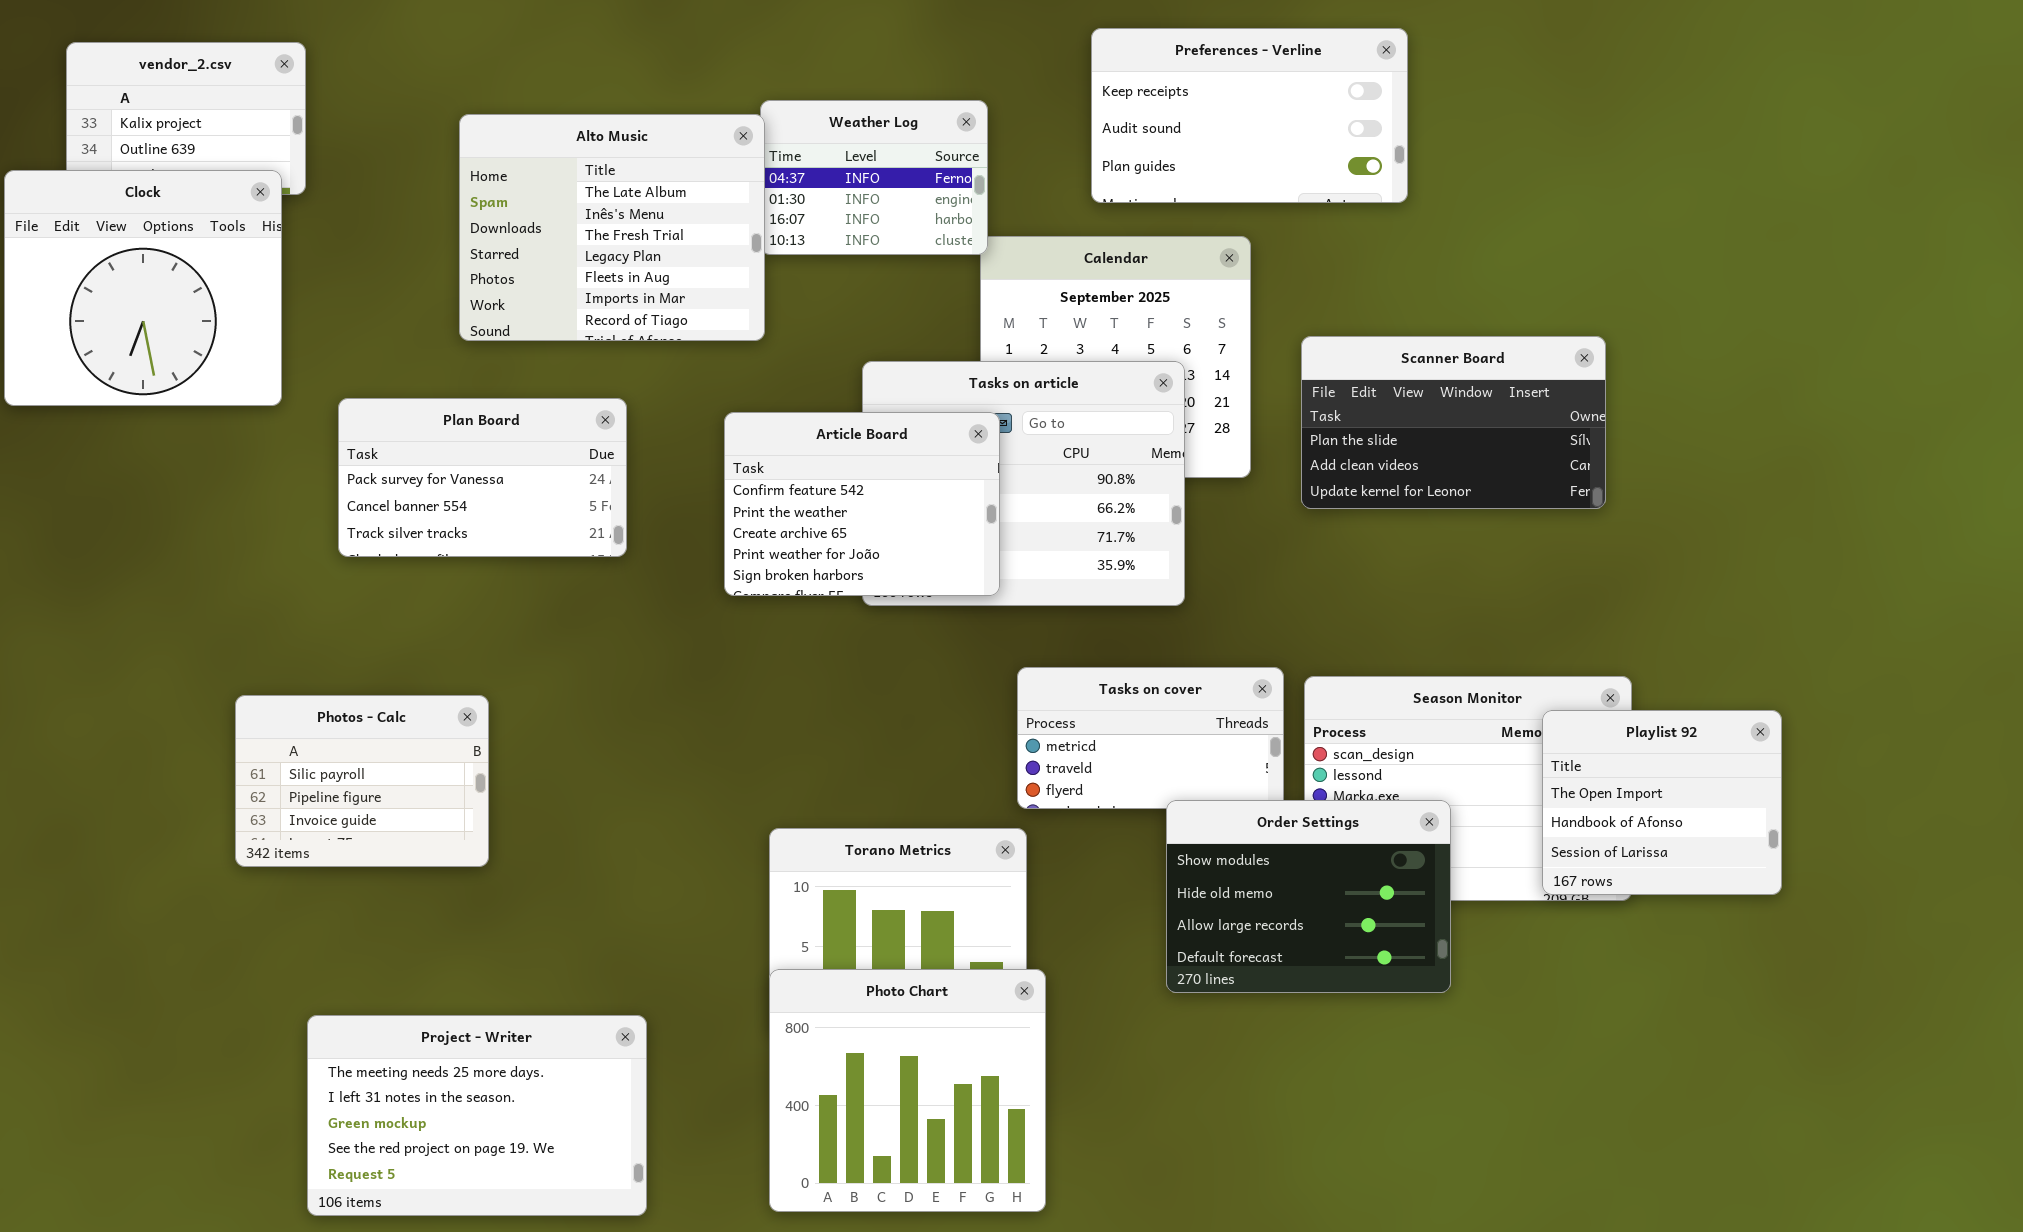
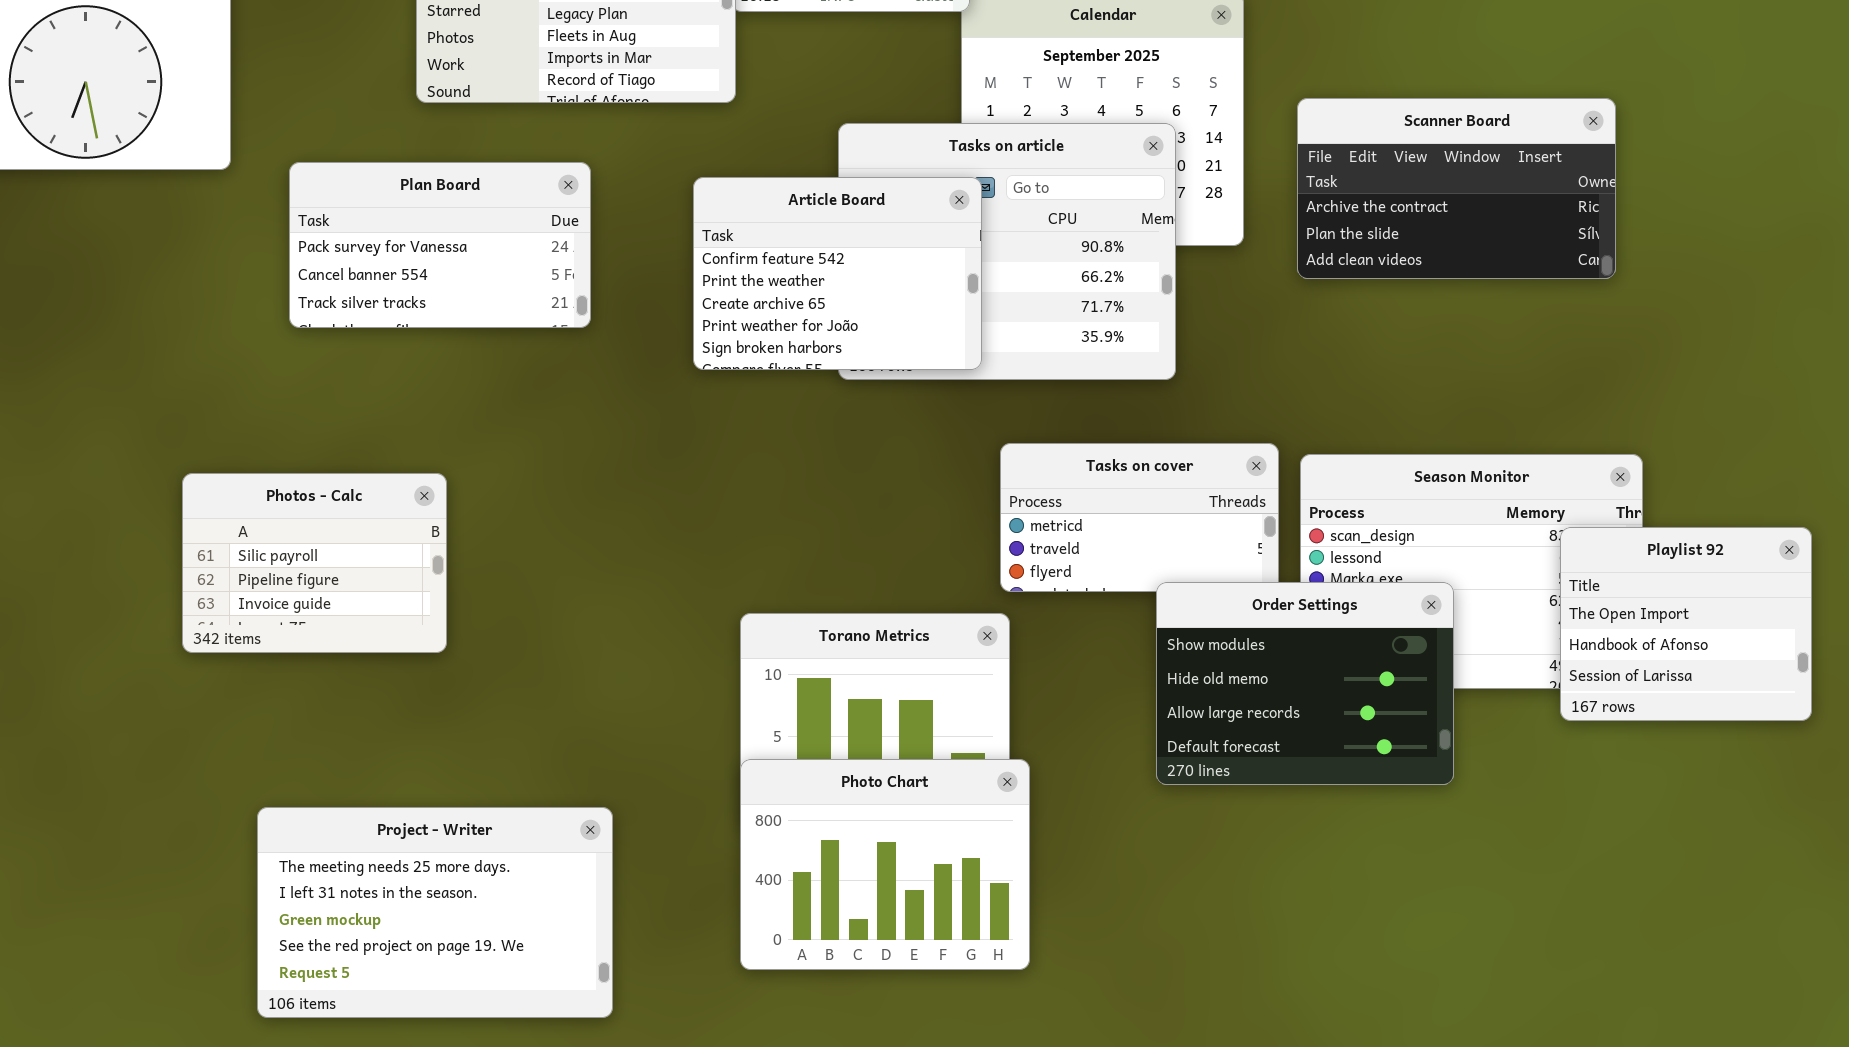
Scanner Board: [1301,336,1606,509] -> [1297,98,1616,279], scrolled up 1 row
Playlist 92: [1542,710,1782,895] -> [1560,527,1812,721], moved
Photo Chart: [769,969,1046,1212] -> [740,759,1030,970], resized

